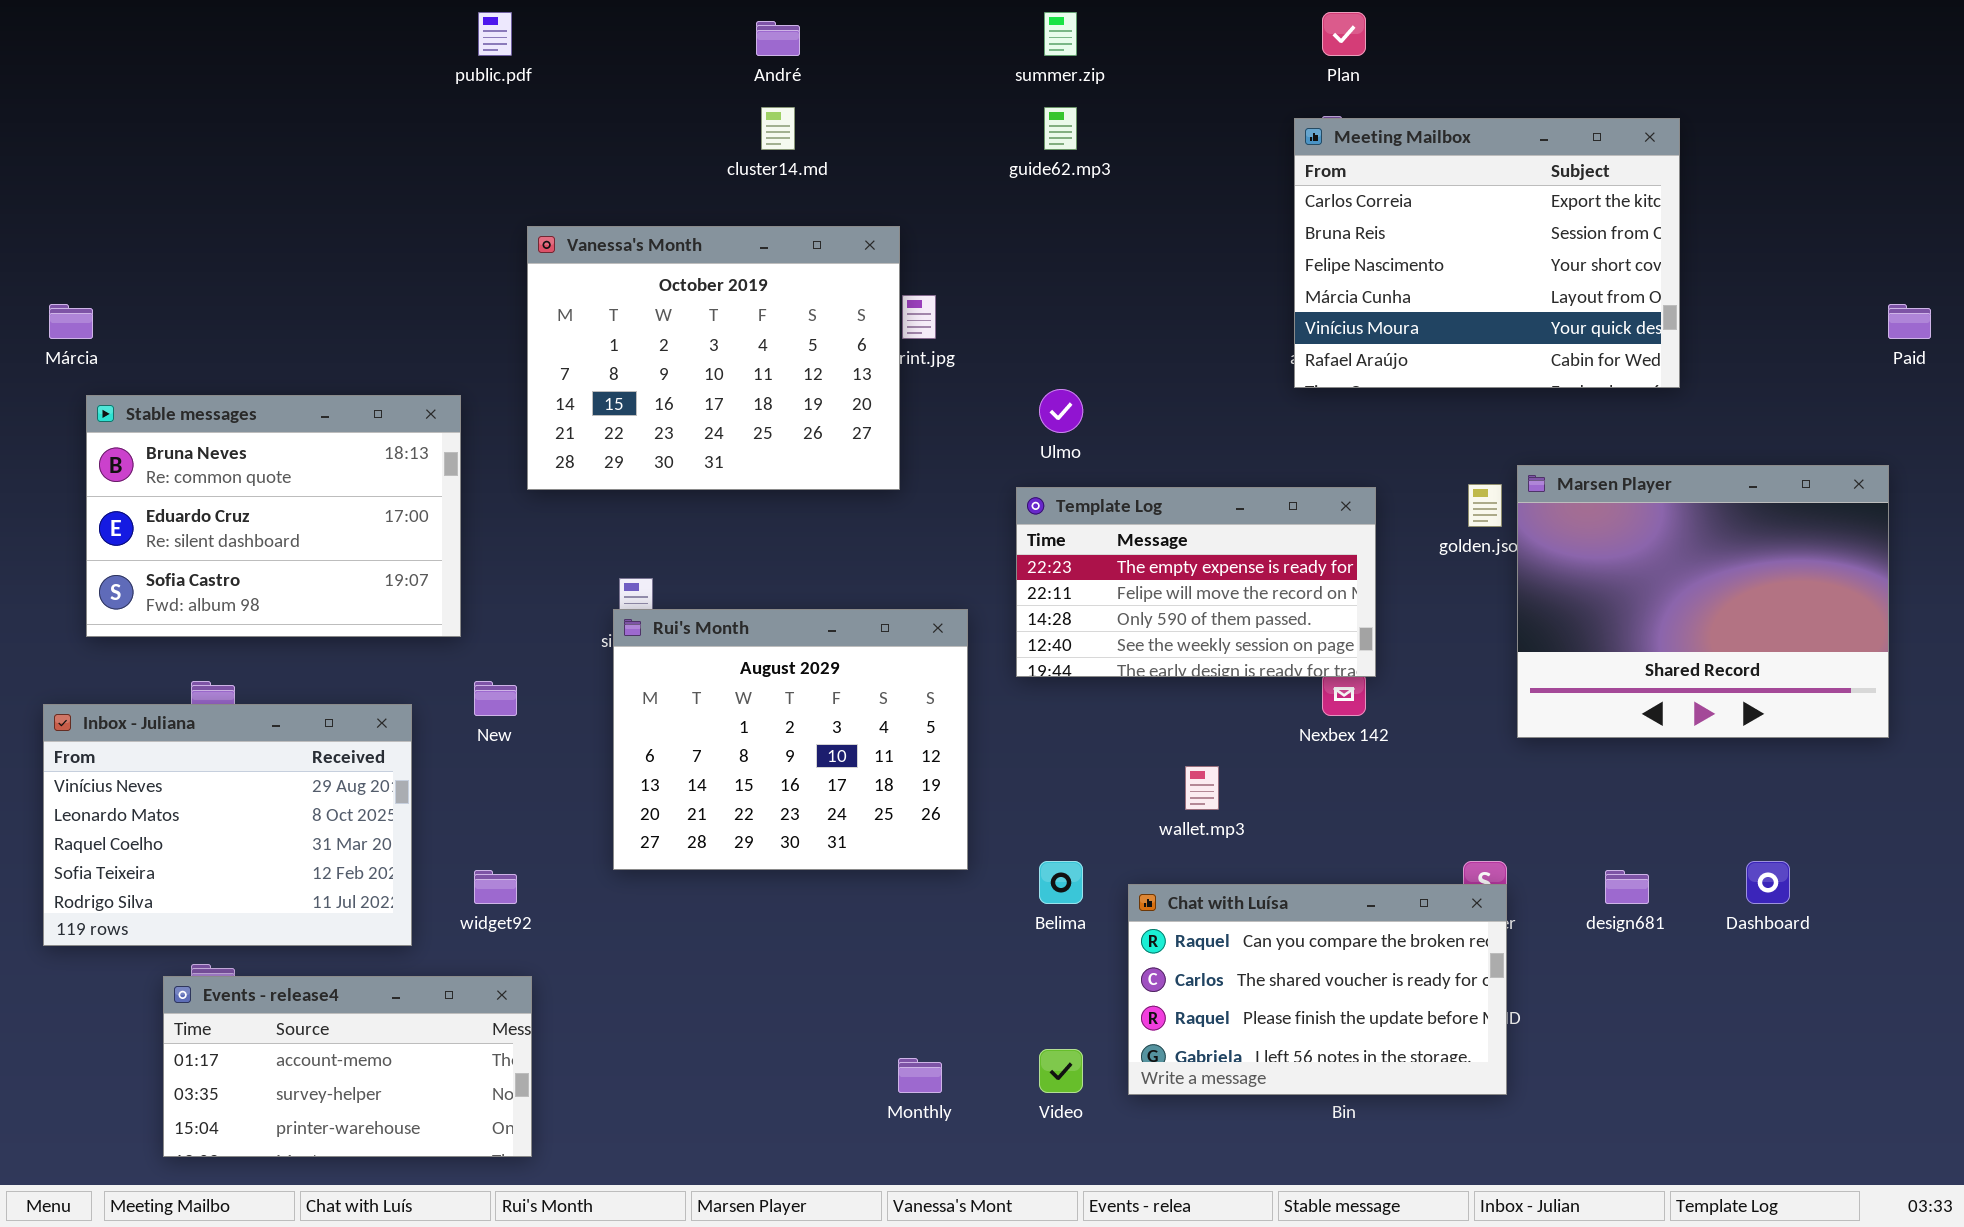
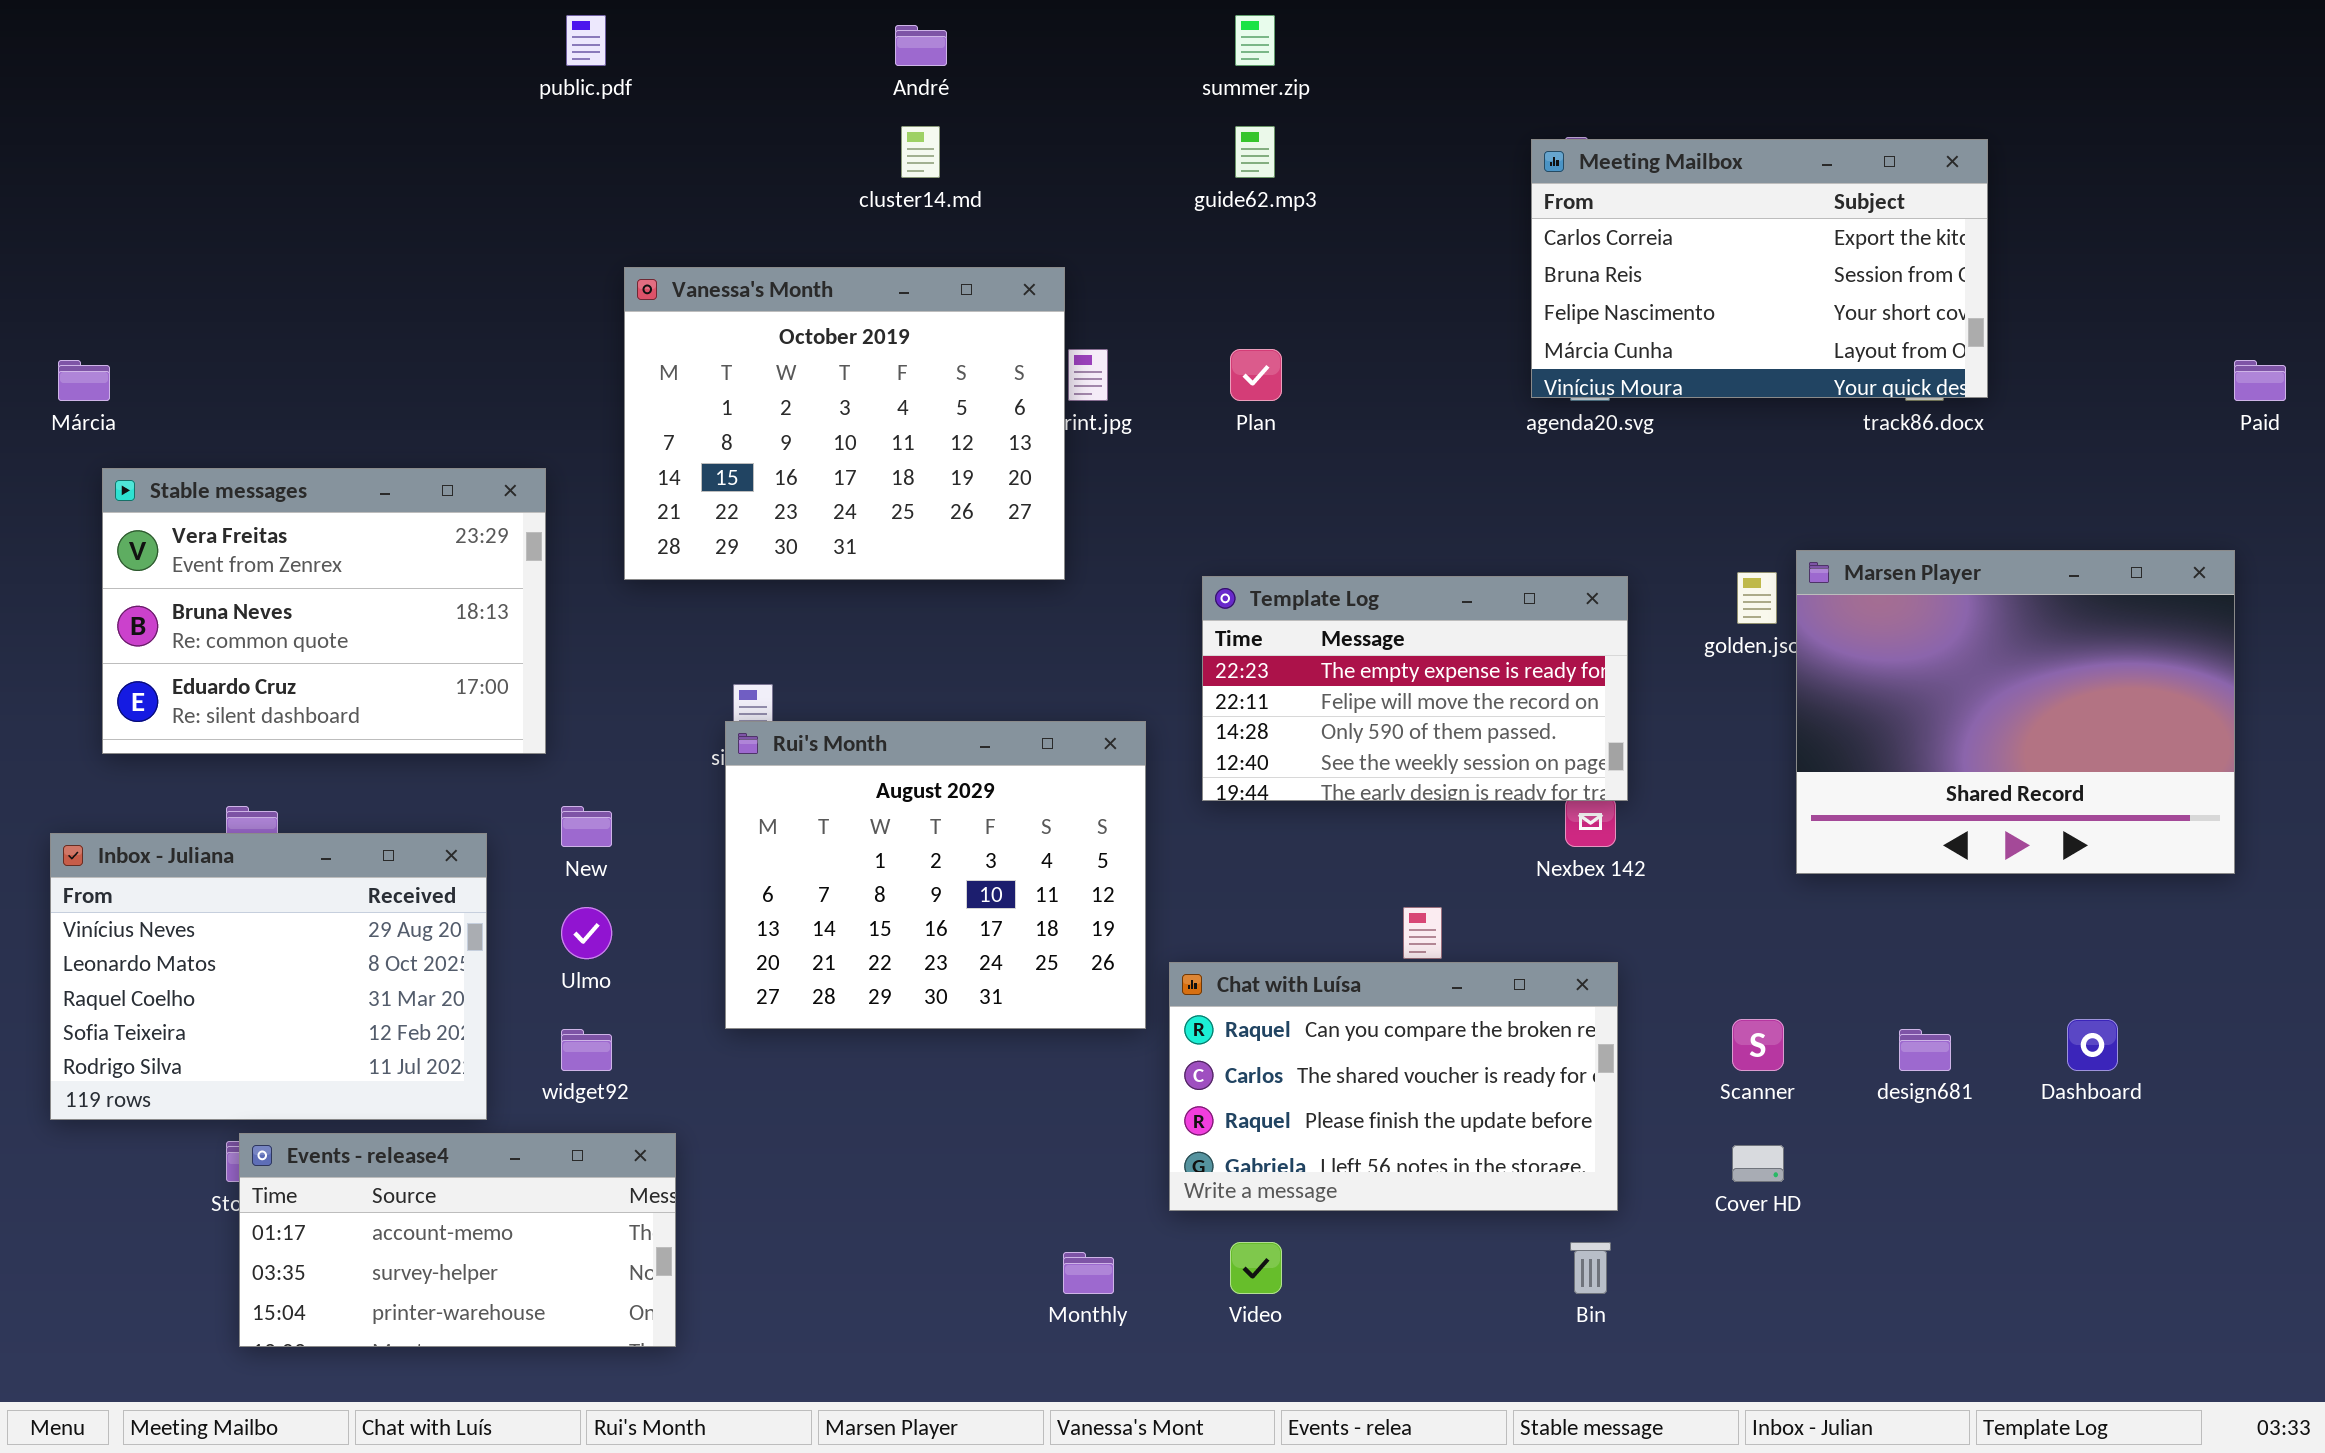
Plan: [1322,12,1366,56] -> [1230,349,1282,401], moved
Meeting Mailbox: [1294,118,1680,388] -> [1531,139,1988,398], resized
Ulmo: [1039,389,1083,433] -> [561,907,612,959], moved
Stable messages: [86,395,461,637] -> [102,468,546,754], scrolled up 1 row
Chat with Luísa: [1128,884,1507,1095] -> [1169,962,1618,1211], moved
Events - release4: [163,976,532,1157] -> [239,1133,676,1347], moved

